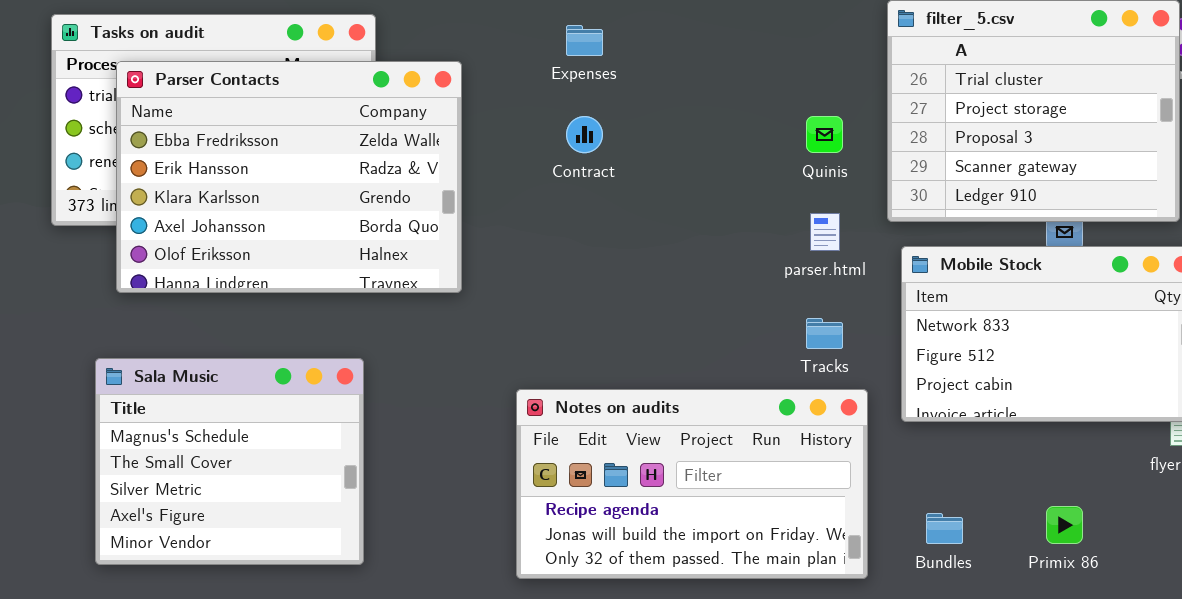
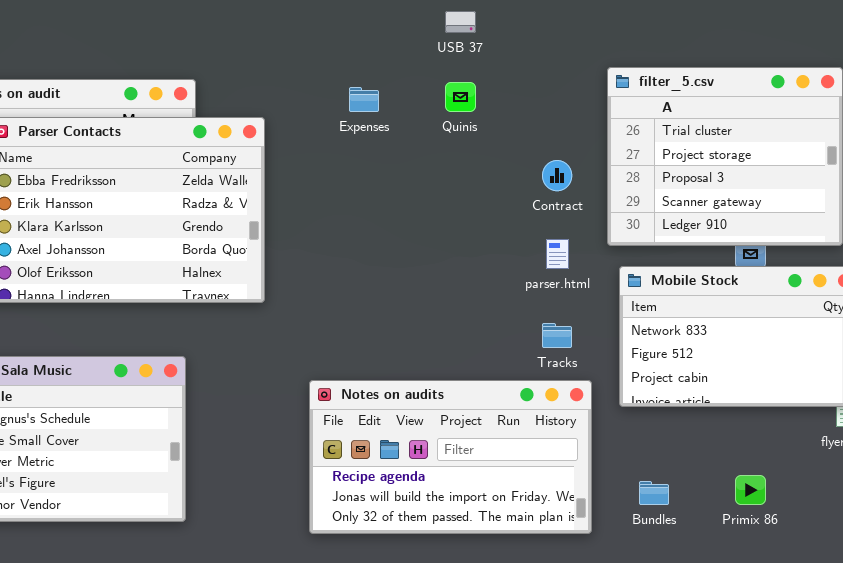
Contract: [566,116,603,153] -> [542,160,572,191], moved
Quinis: [806,116,843,153] -> [445,82,476,112], moved

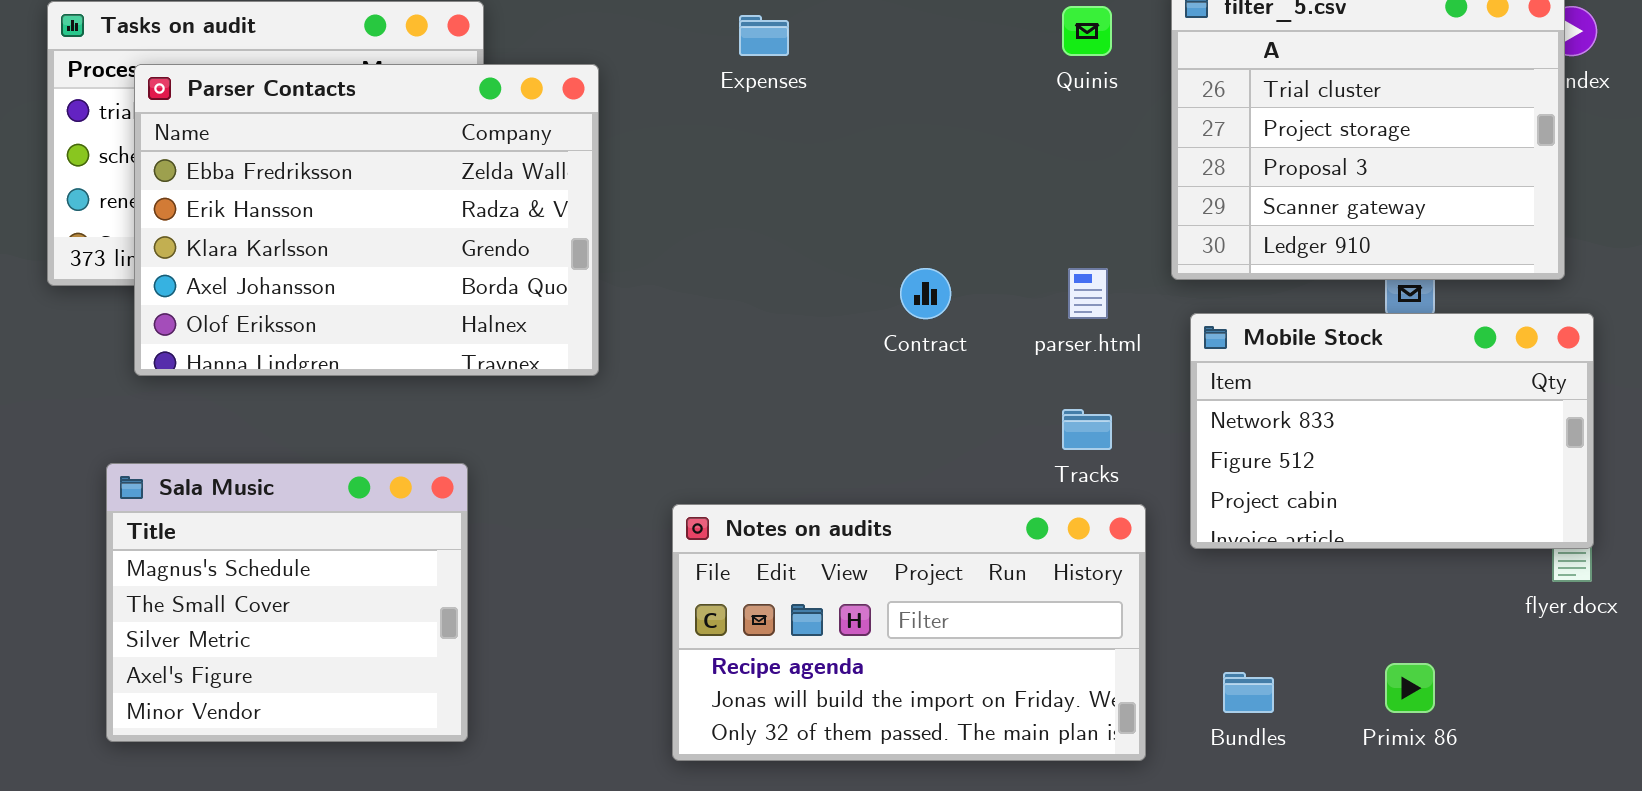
Quinis: [445,82,476,112] -> [1062,6,1112,56], moved
Contract: [542,160,572,191] -> [900,268,951,319], moved

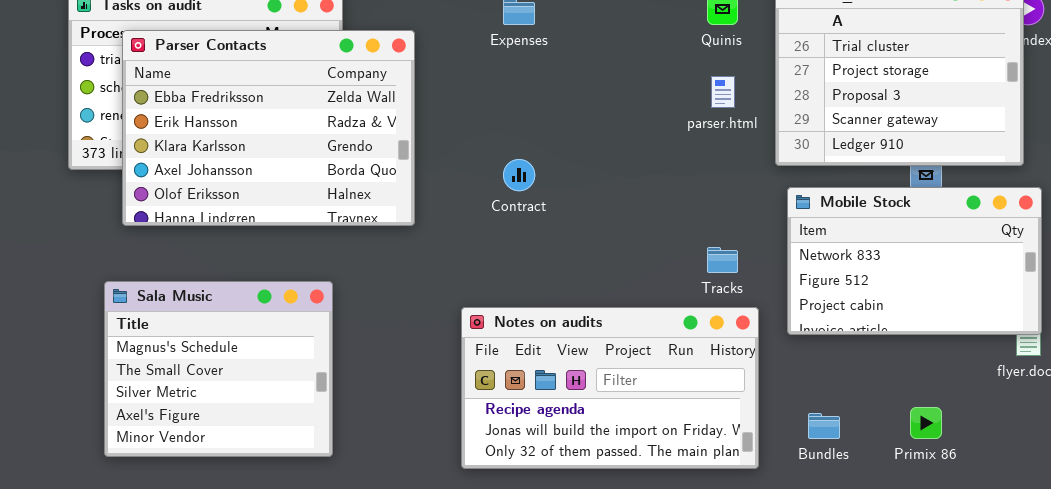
Contract: [900,268,951,319] -> [503,159,535,191], moved
parser.html: [1068,268,1108,319] -> [711,76,735,108], moved

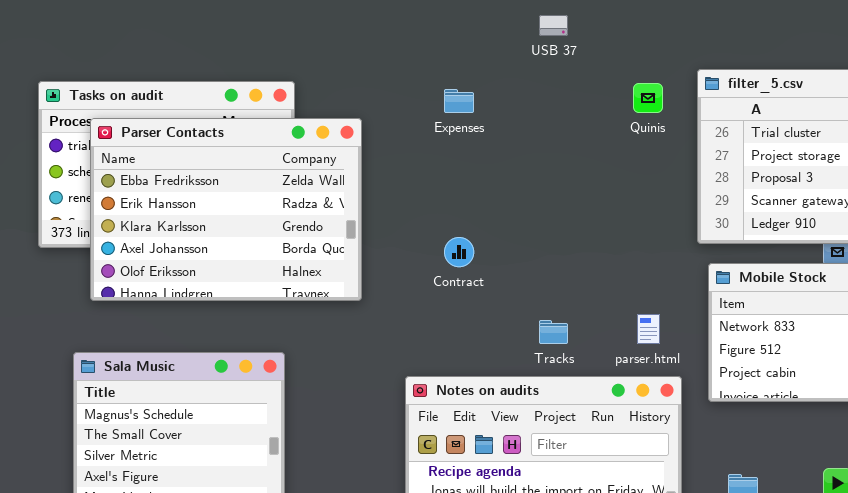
parser.html: [711,76,735,108] -> [637,314,660,344], moved
Tracks: [707,247,738,273] -> [539,320,568,344], moved

